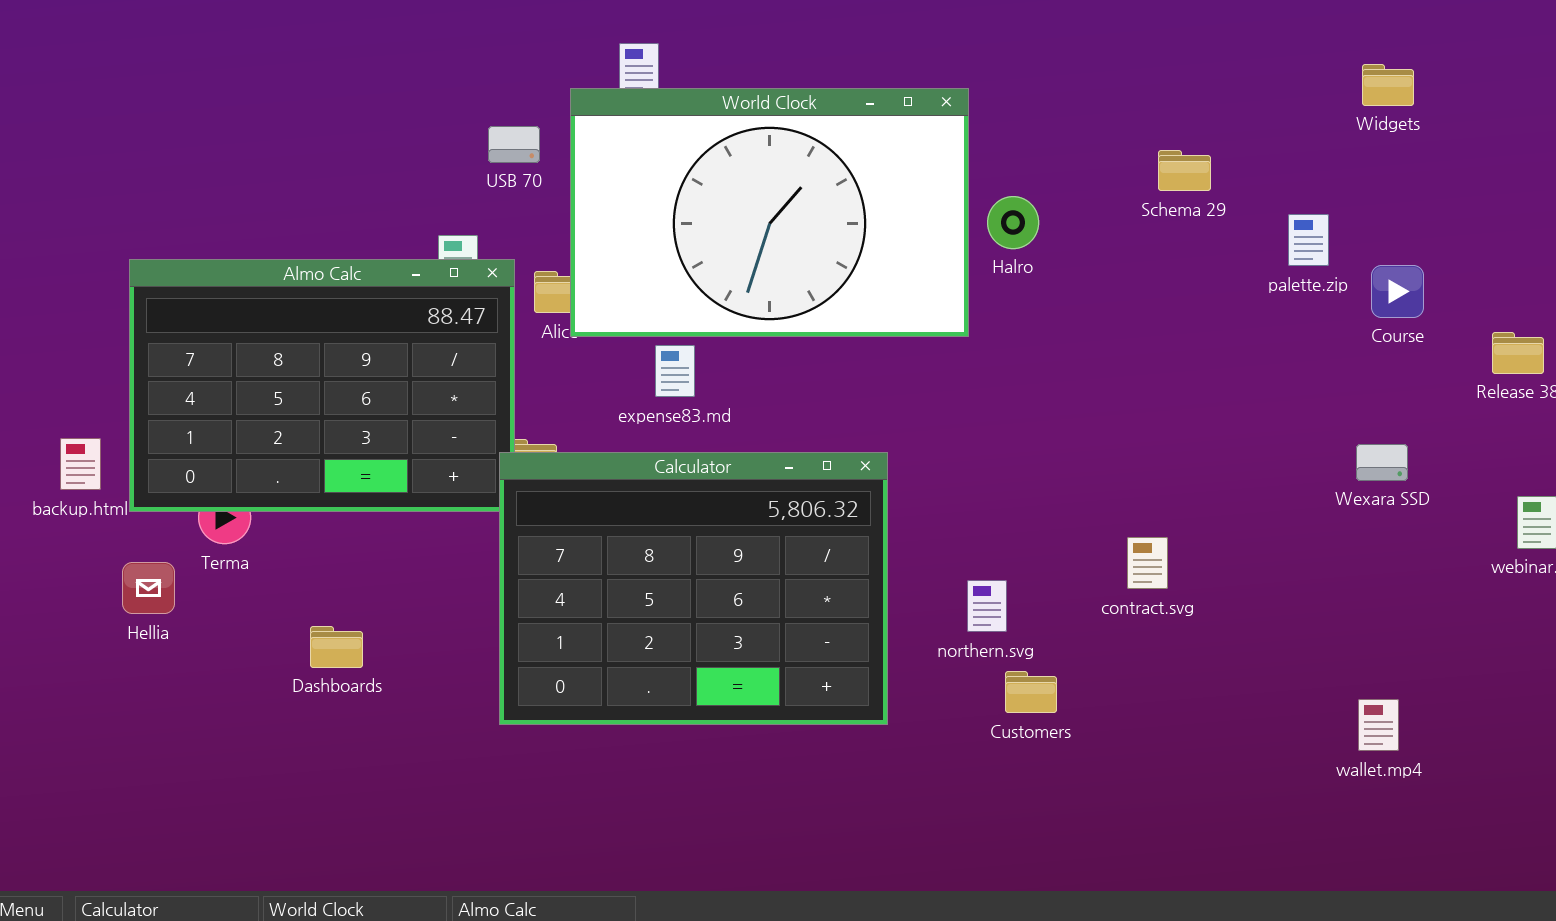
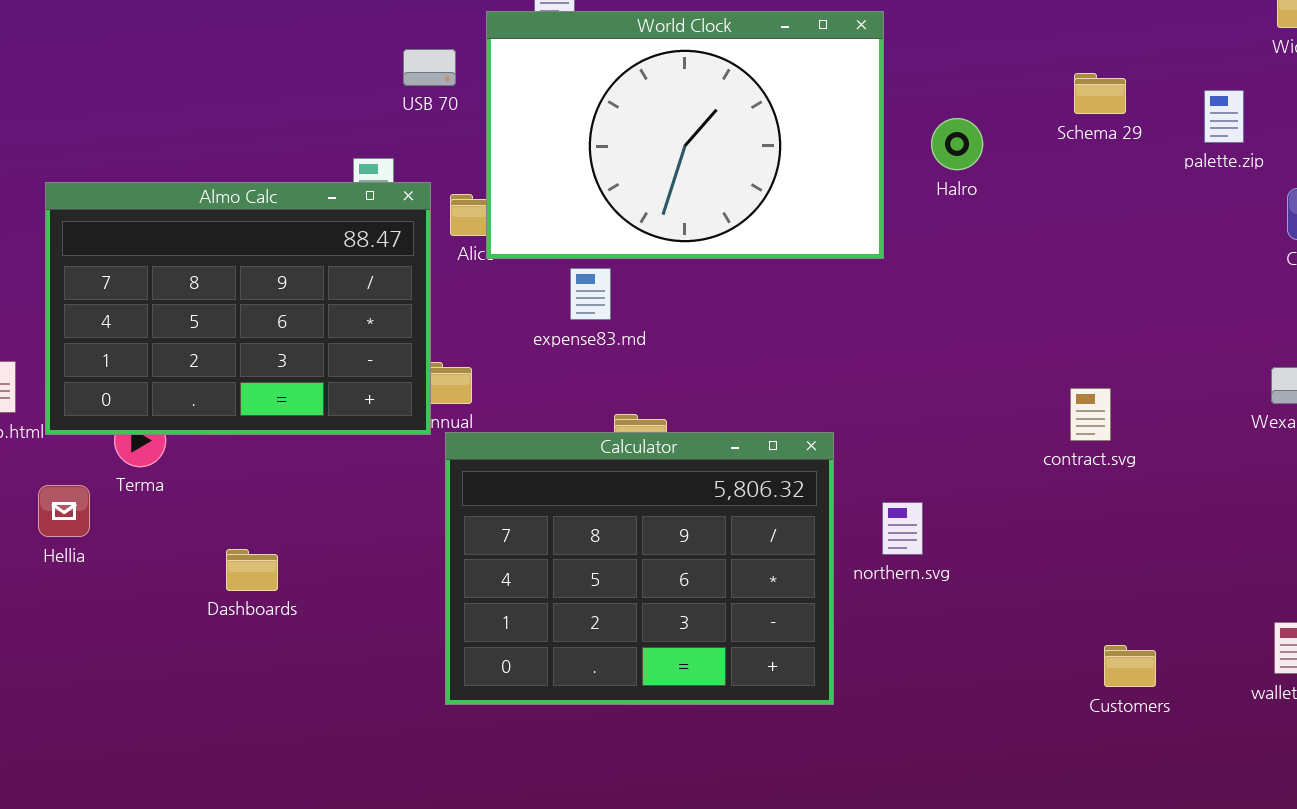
Halro: [987,196,1039,249] -> [931,118,983,170], moved
palette.zip: [1288,214,1329,266] -> [1204,90,1244,143], moved
Calculator: [499,452,888,725] -> [445,432,834,705], moved
contract.svg: [1127,537,1168,589] -> [1070,388,1111,441], moved
Customers: [1005,671,1057,713] -> [1104,645,1156,687], moved

